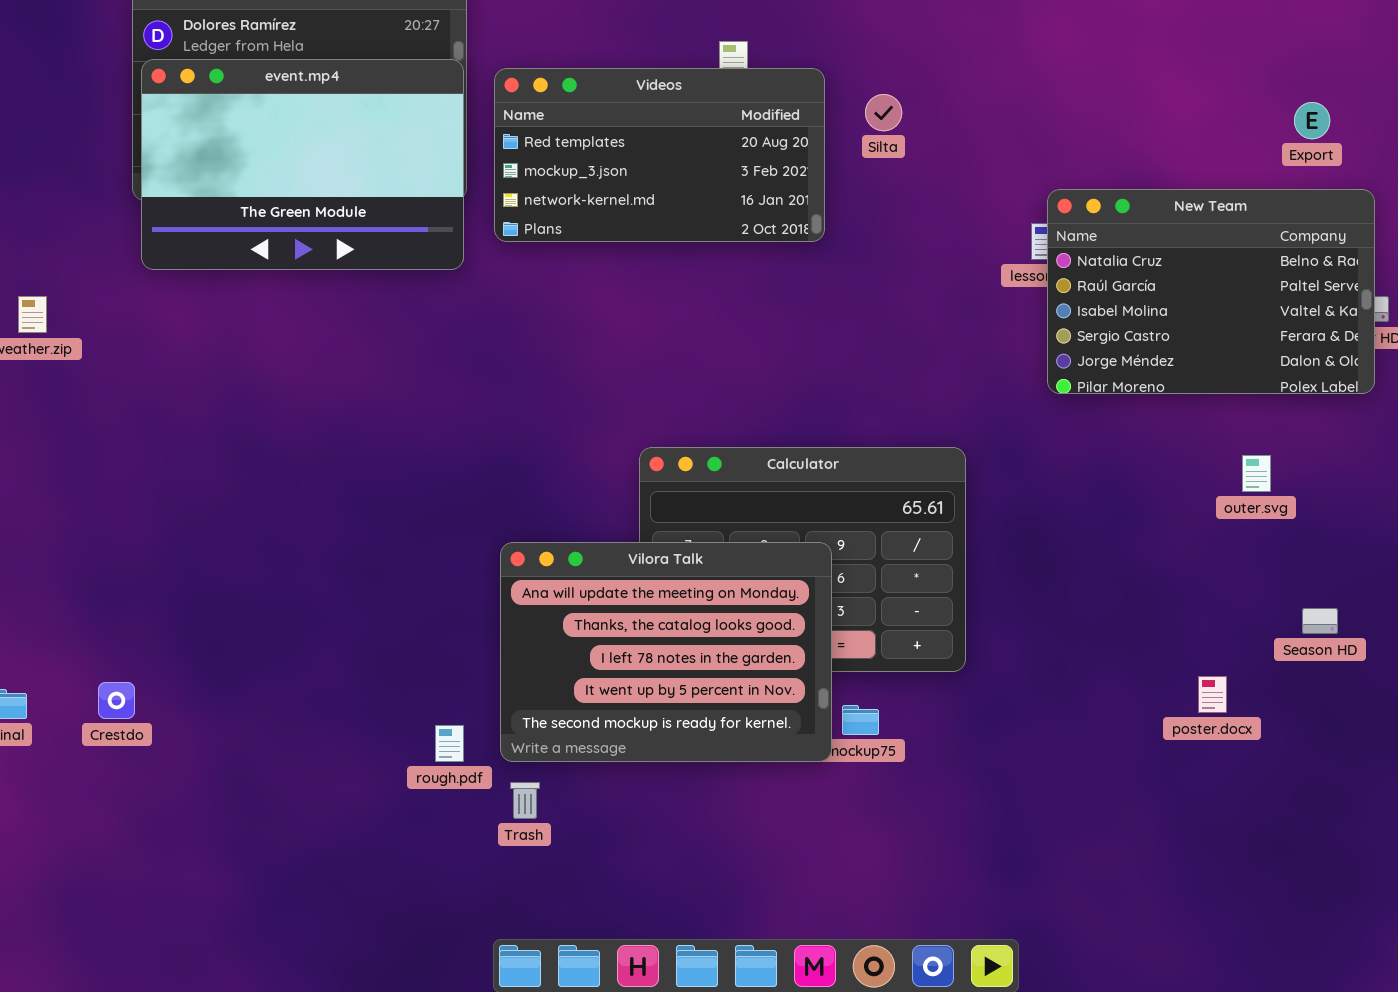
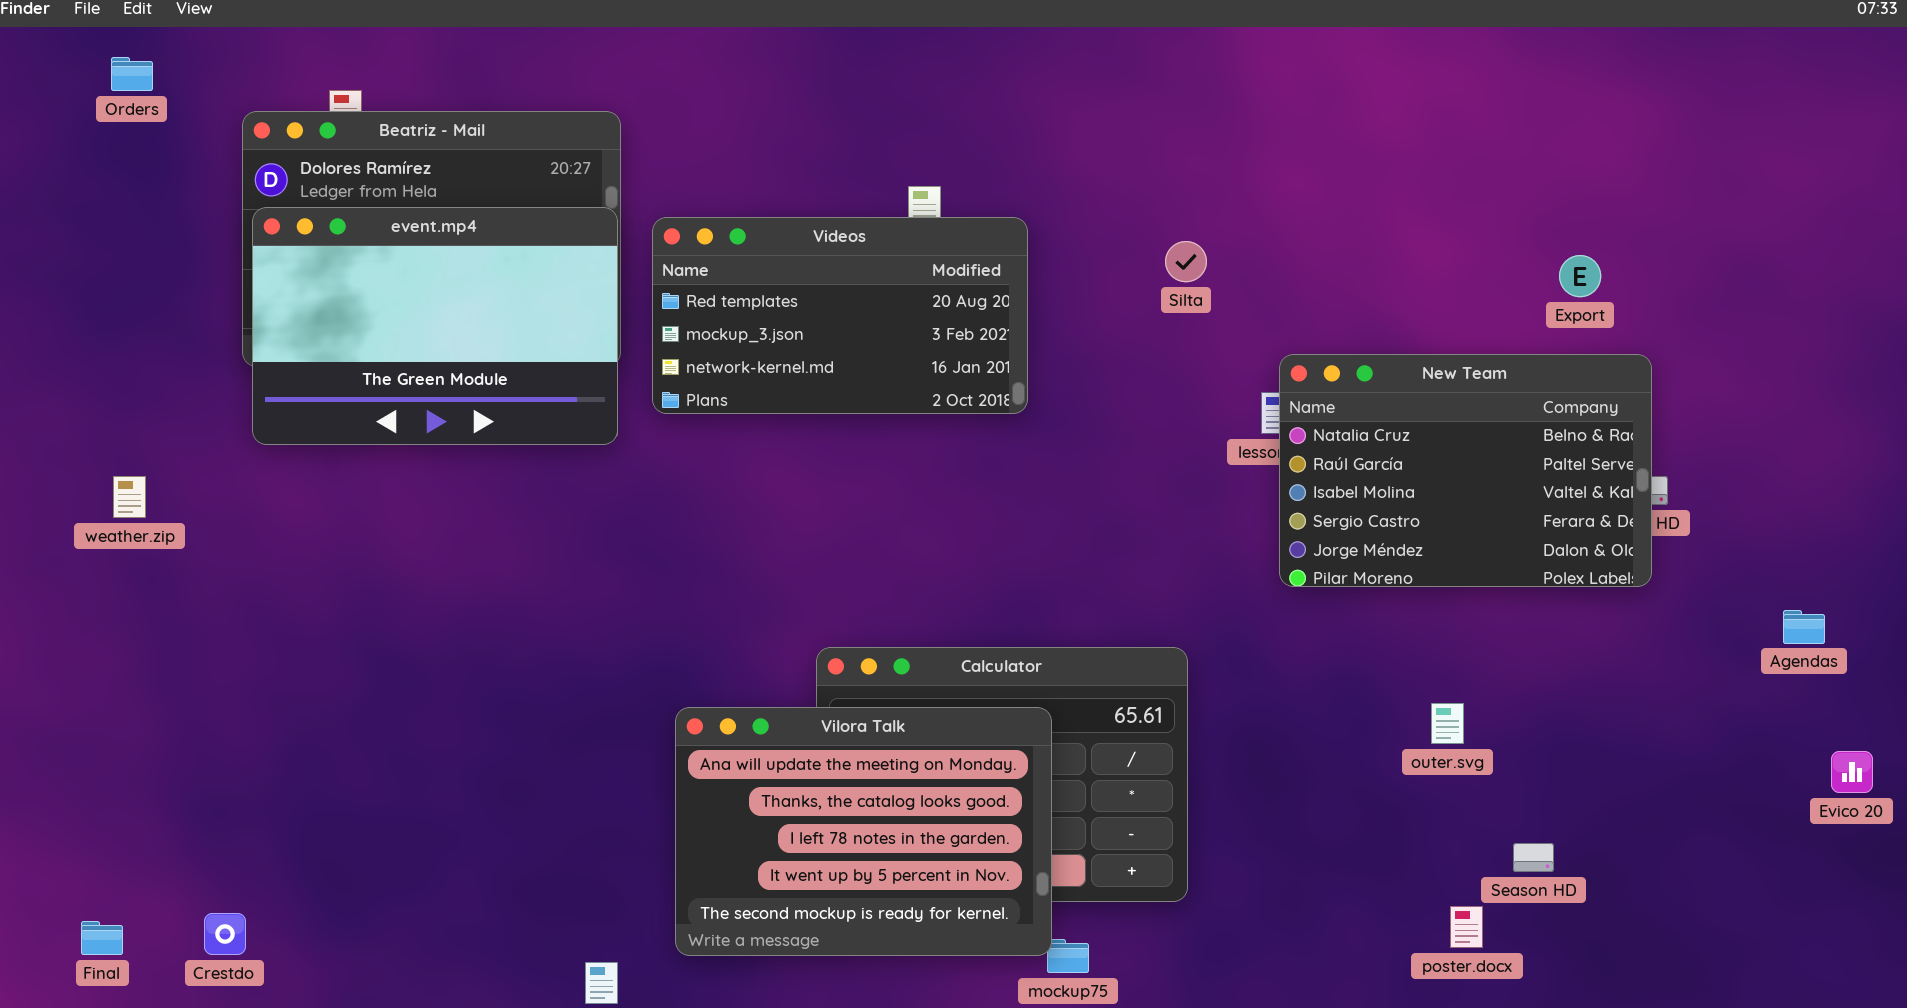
Silta: [865,94,902,131] -> [1165,241,1207,282], moved
outer.svg: [1242,455,1271,492] -> [1431,703,1464,744], moved
Vilora Talk: [500,542,832,762] -> [675,707,1052,956], moved
Season HD: [1302,608,1338,634] -> [1513,843,1554,872], moved

